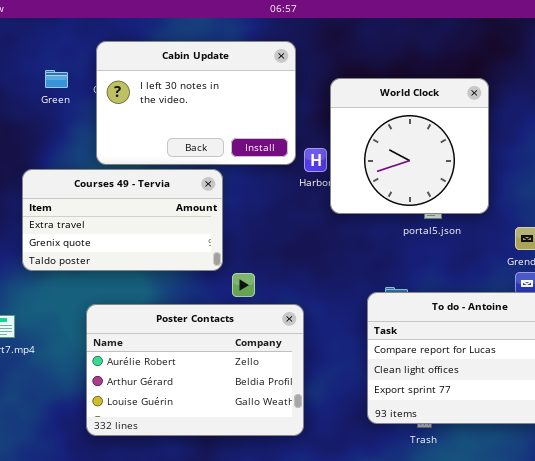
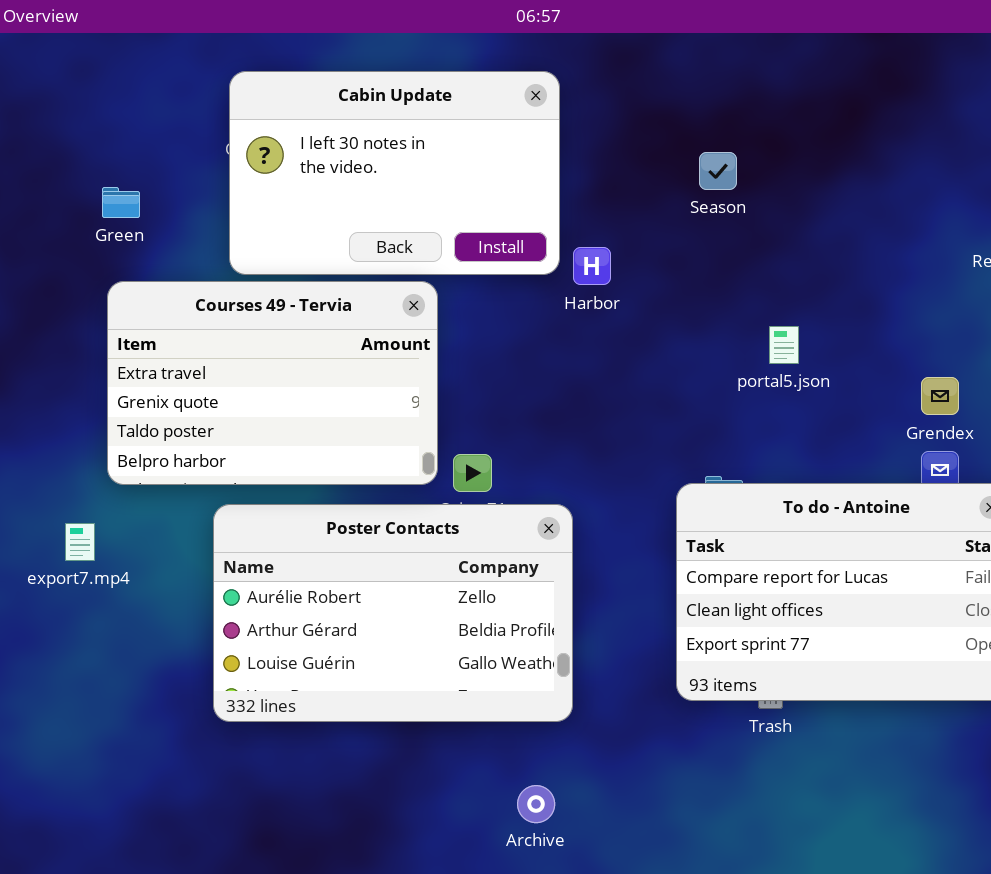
Green: [45,70,68,88] -> [102,187,140,218], moved
World Clock: [330,78,489,214] -> none, closed
Courses 49 - Tervia: [22,169,223,271] -> [107,281,438,485], resized

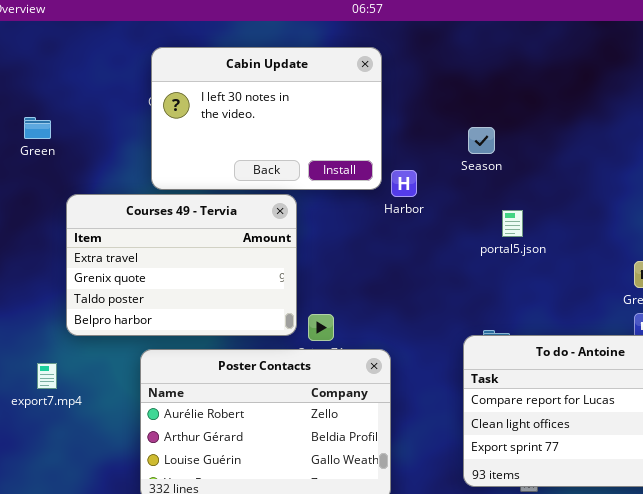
Season: [699,152,737,190] -> [468,127,495,154], moved
Green: [102,187,140,218] -> [24,117,51,139], moved
portal5.json: [769,326,799,364] -> [502,210,523,237], moved

